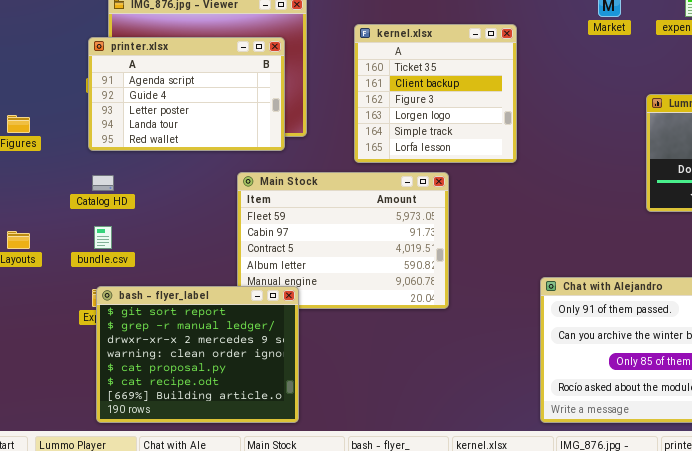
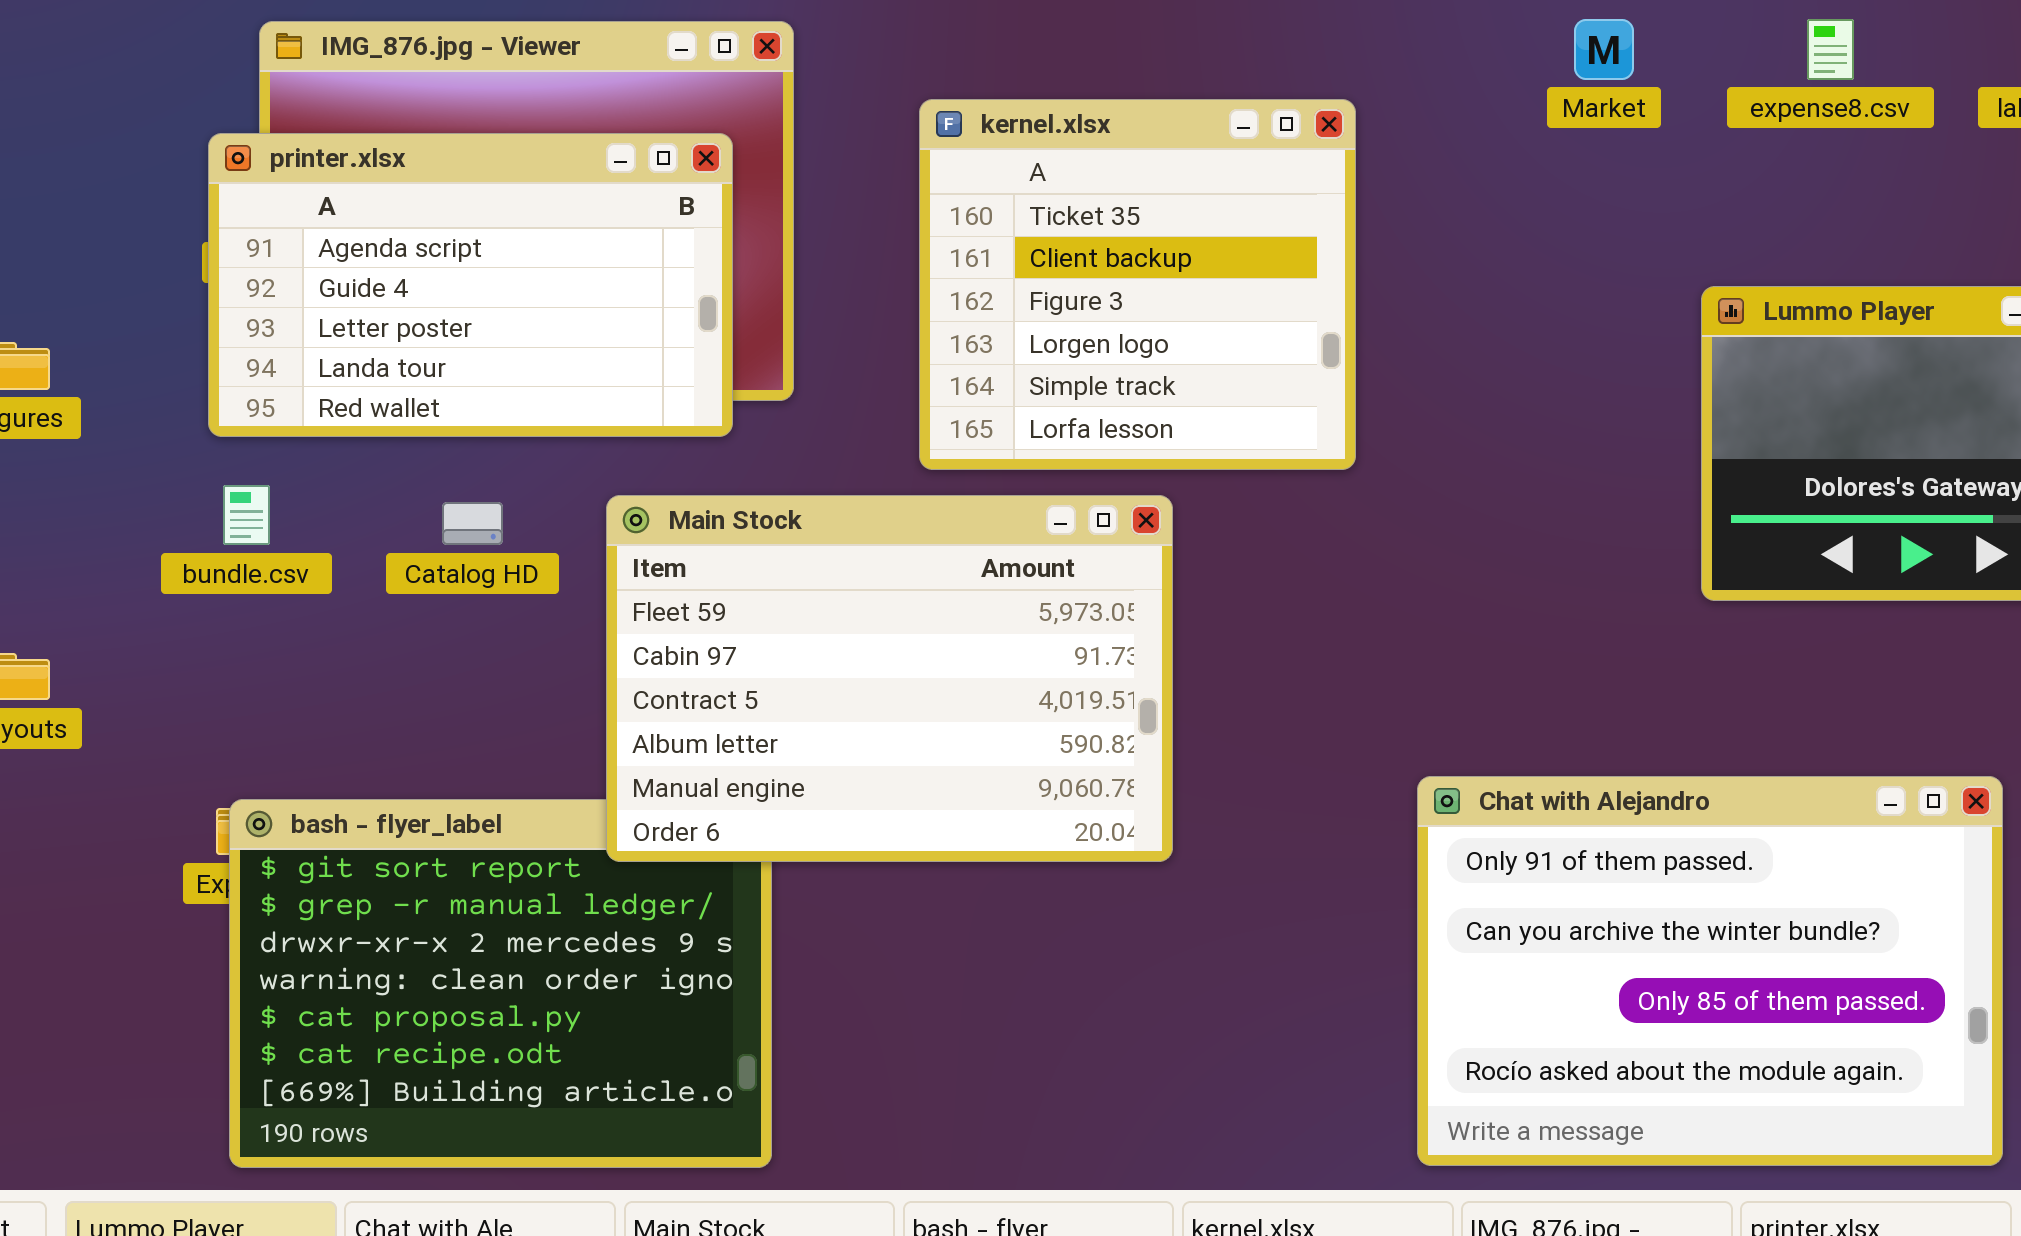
Main Stock: [237,172,449,309] -> [606,495,1173,862], raised
Catalog HD: [92,175,114,191] -> [442,502,503,545], moved
bundle.csv: [94,226,112,249] -> [223,485,270,545], moved

